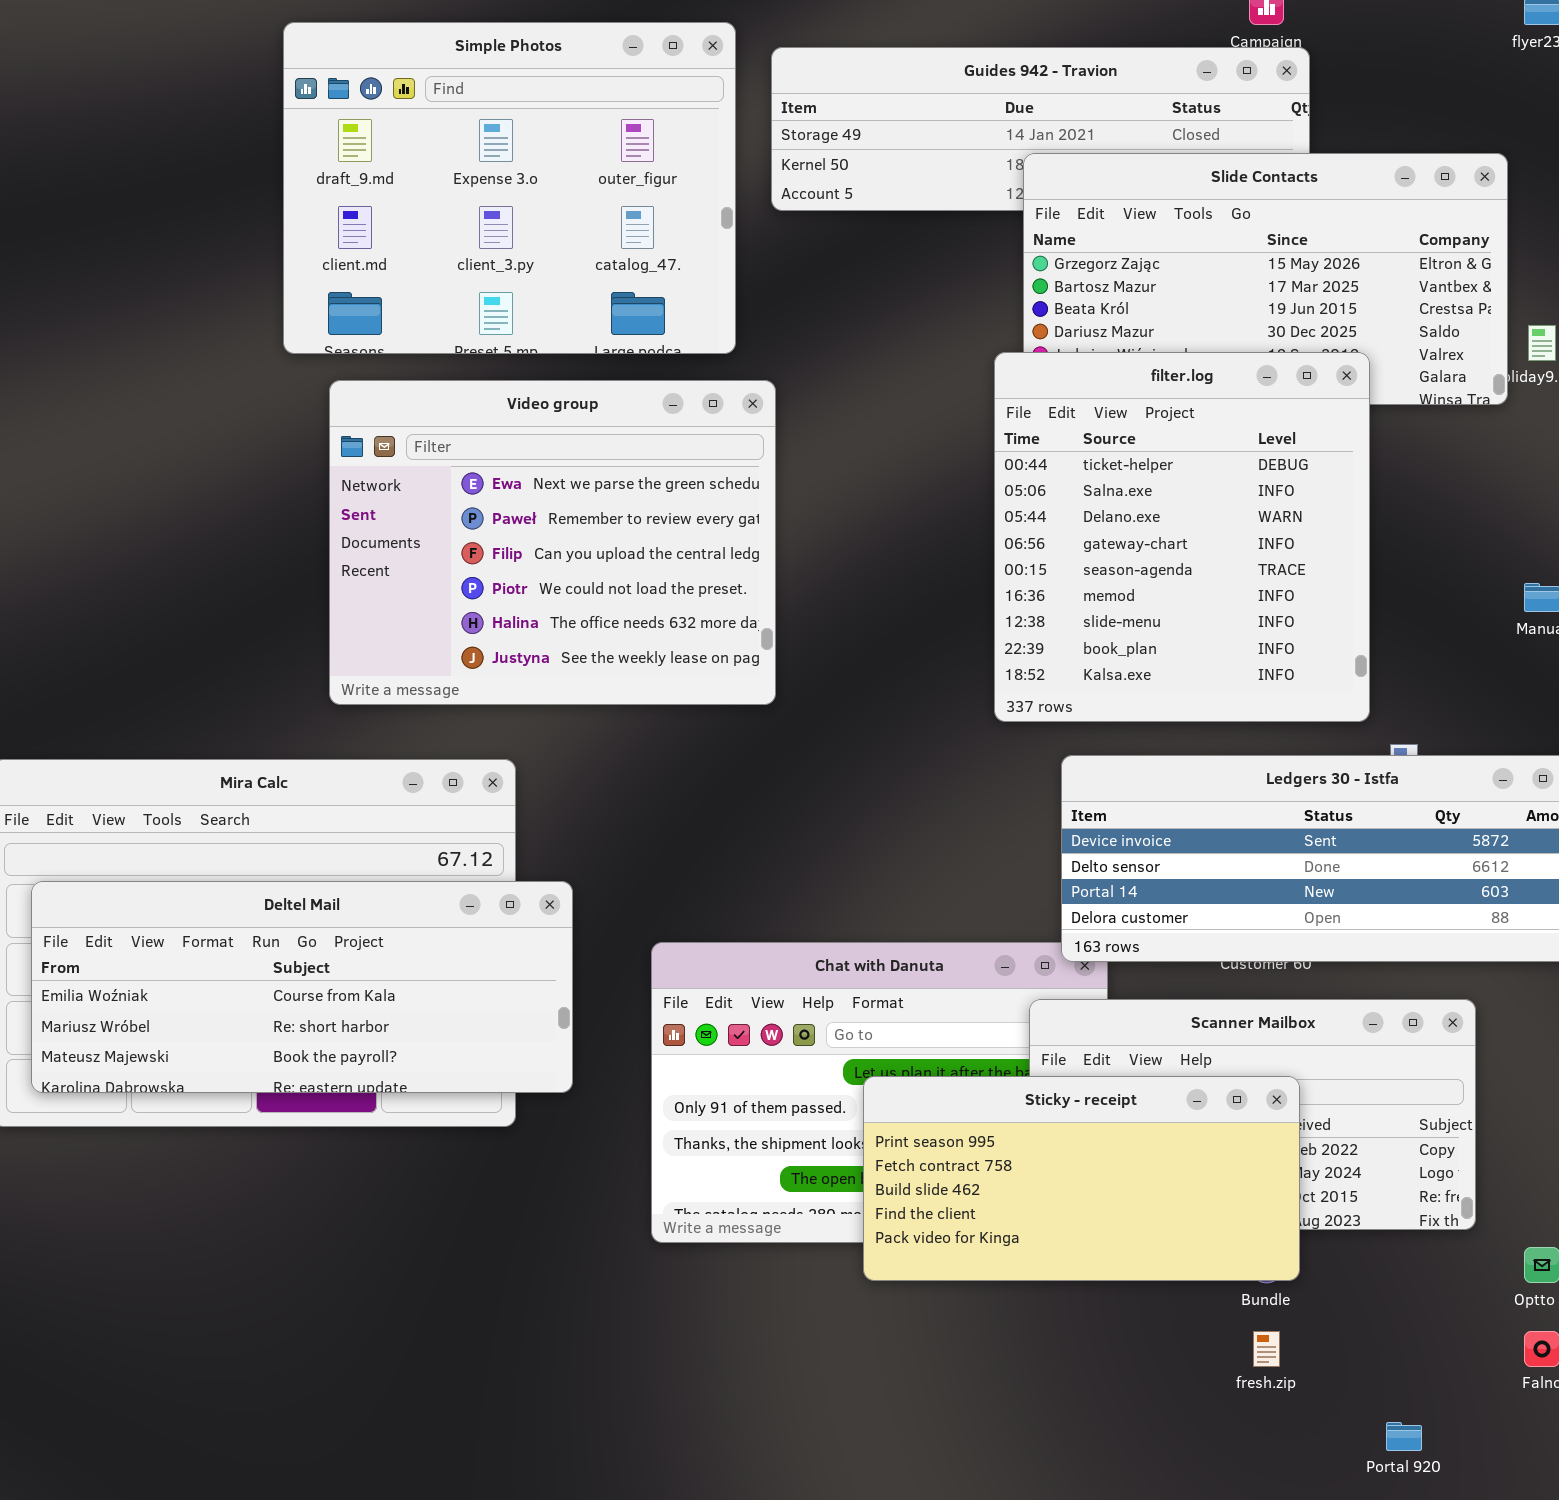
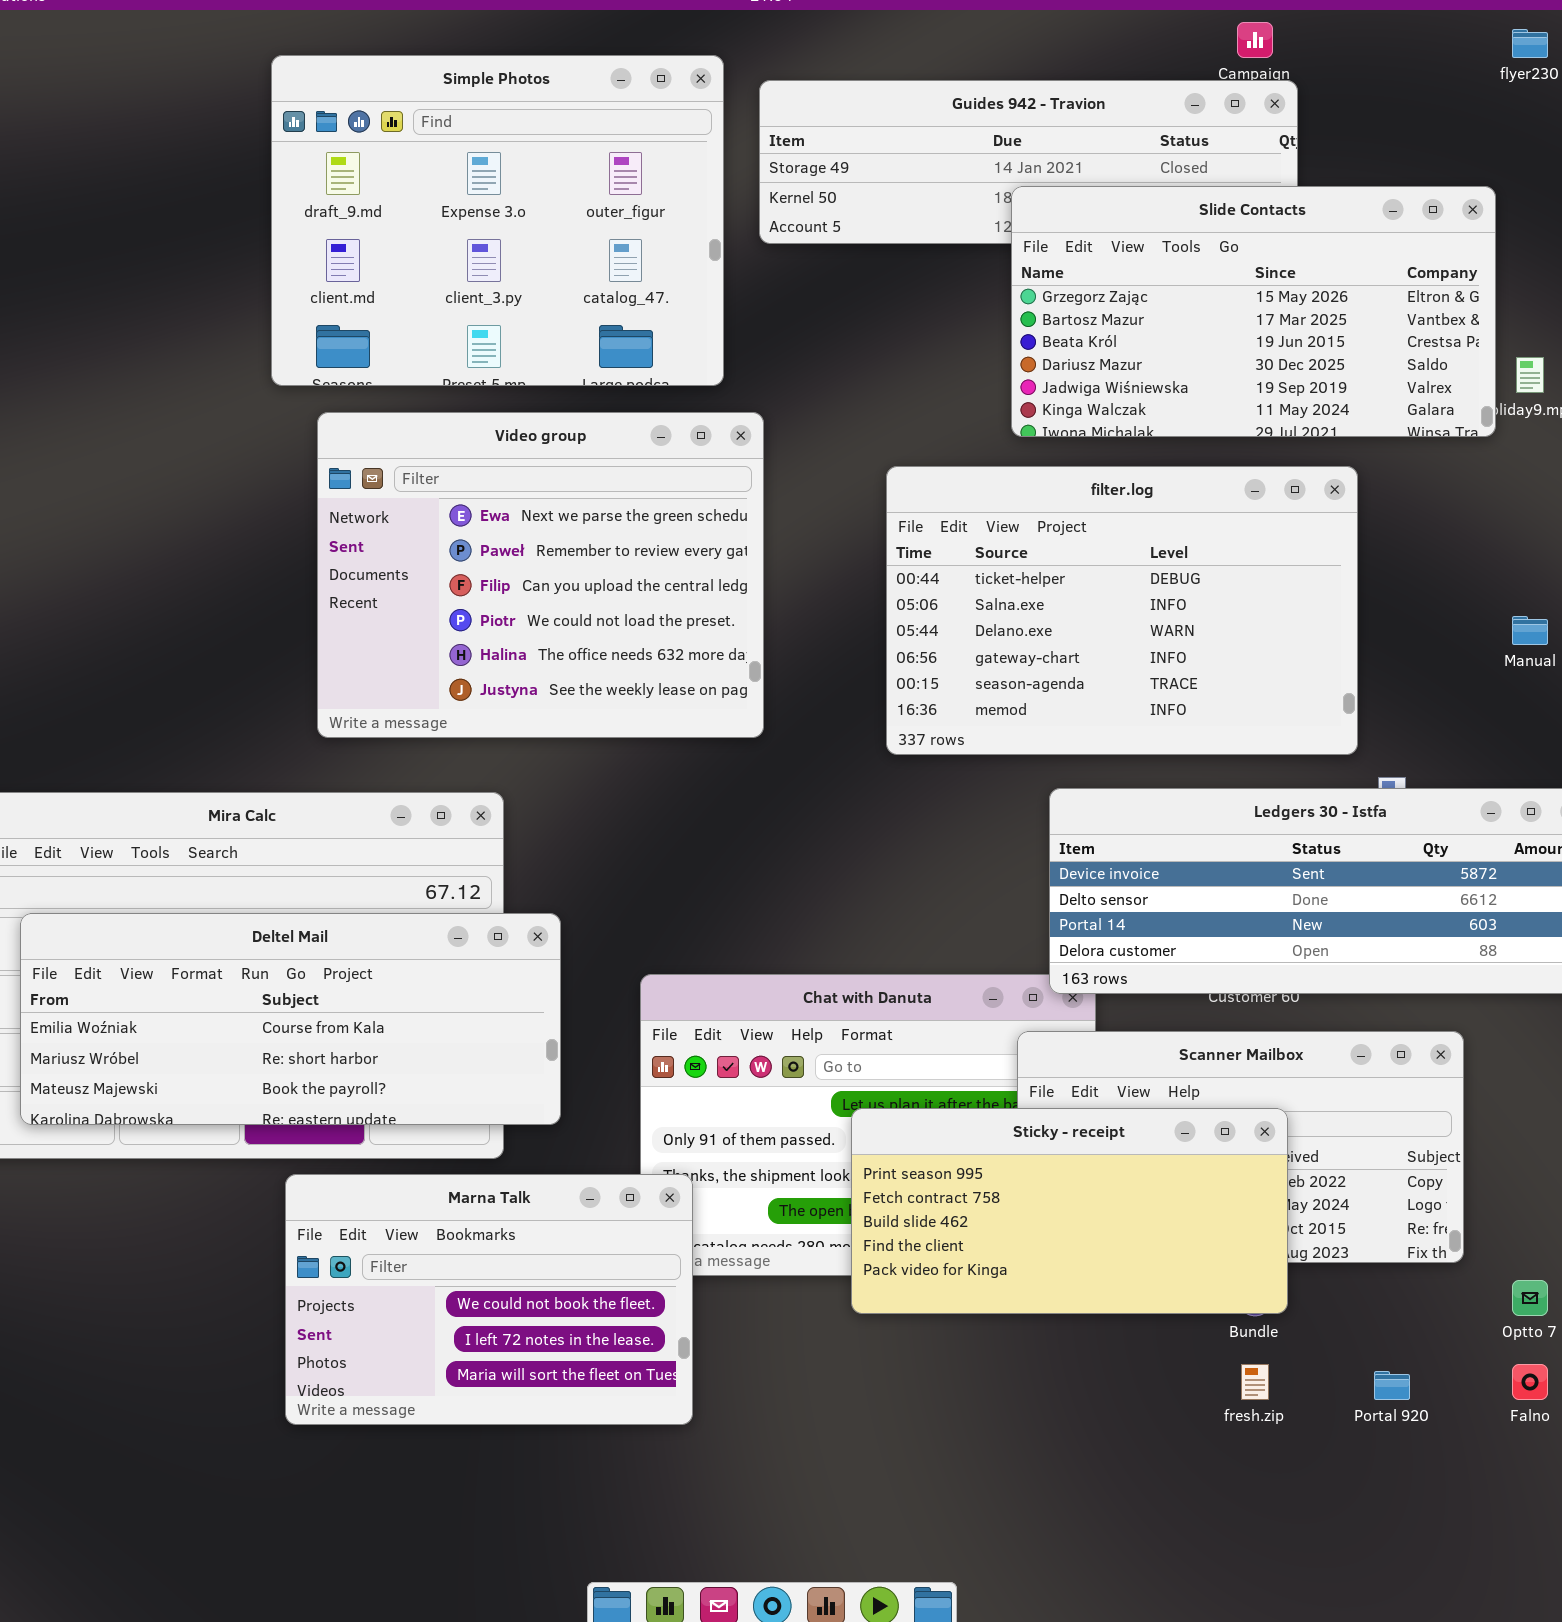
filter.log: [994,352,1370,722] -> [886,466,1358,755], resized
Marna Talk: none -> [285,1174,693,1425], opened
Portal 920: [1386,1422,1422,1451] -> [1374,1371,1410,1400], moved

